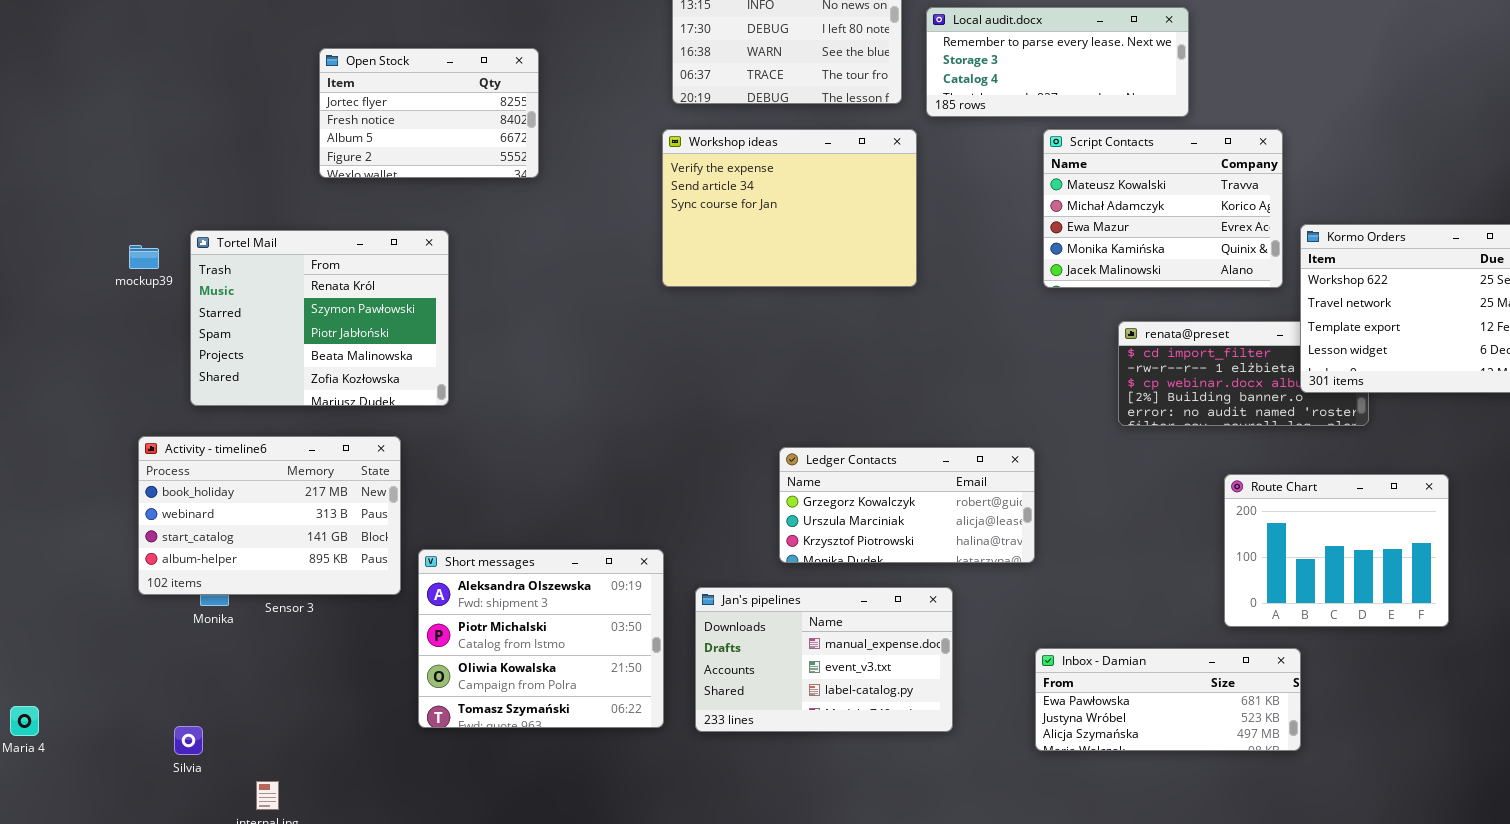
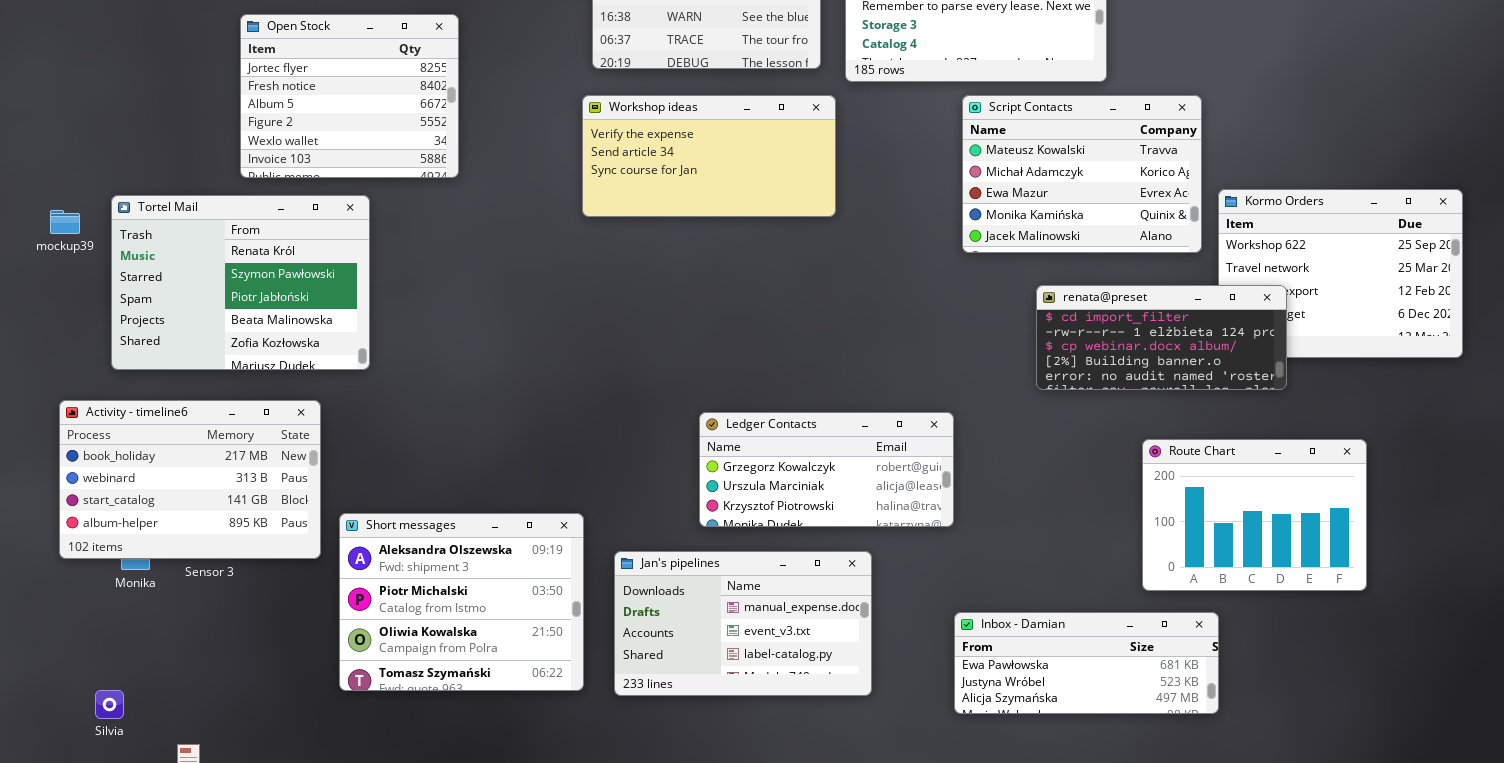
Open Stock: [319,48,539,178] -> [240,14,459,178], resized
Workshop ideas: [662,129,917,287] -> [582,95,836,217], resized
renata@preset: [1118,321,1369,426] -> [1036,285,1287,390], raised

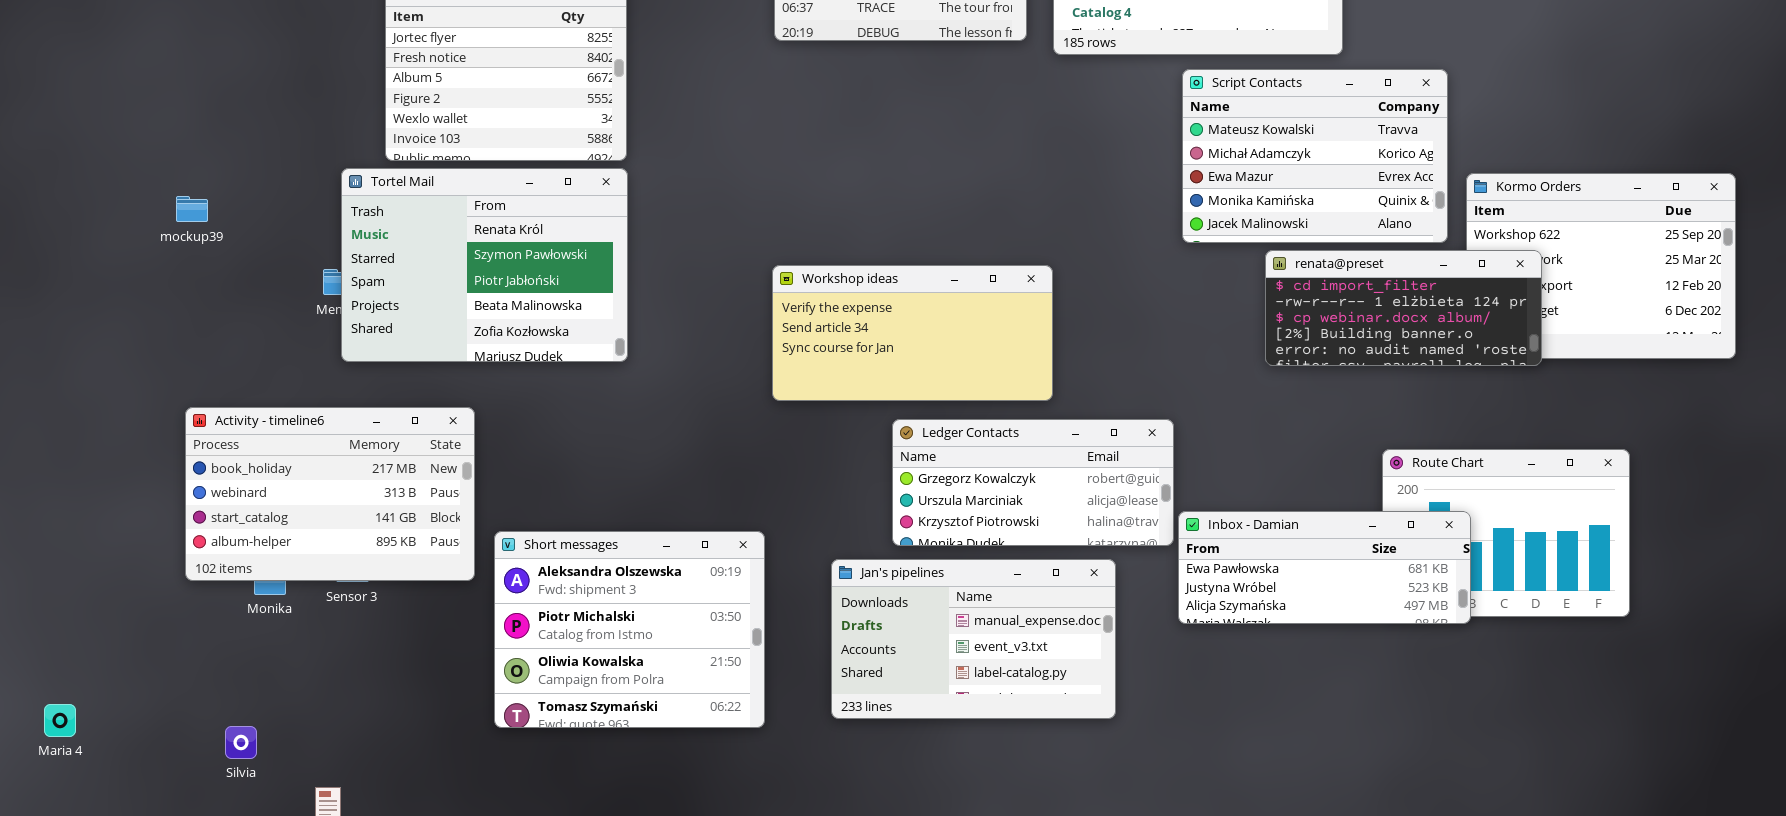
Workshop ideas: [582,95,836,217] -> [772,265,1053,401], moved
Tortel Mail: [111,195,370,370] -> [341,168,628,362], moved
renata@preset: [1036,285,1287,390] -> [1265,250,1542,366], moved
Jan's pipelines: [614,551,872,696] -> [831,559,1116,719], moved
Inbox - Damian: [954,612,1219,714] -> [1178,511,1471,624], moved

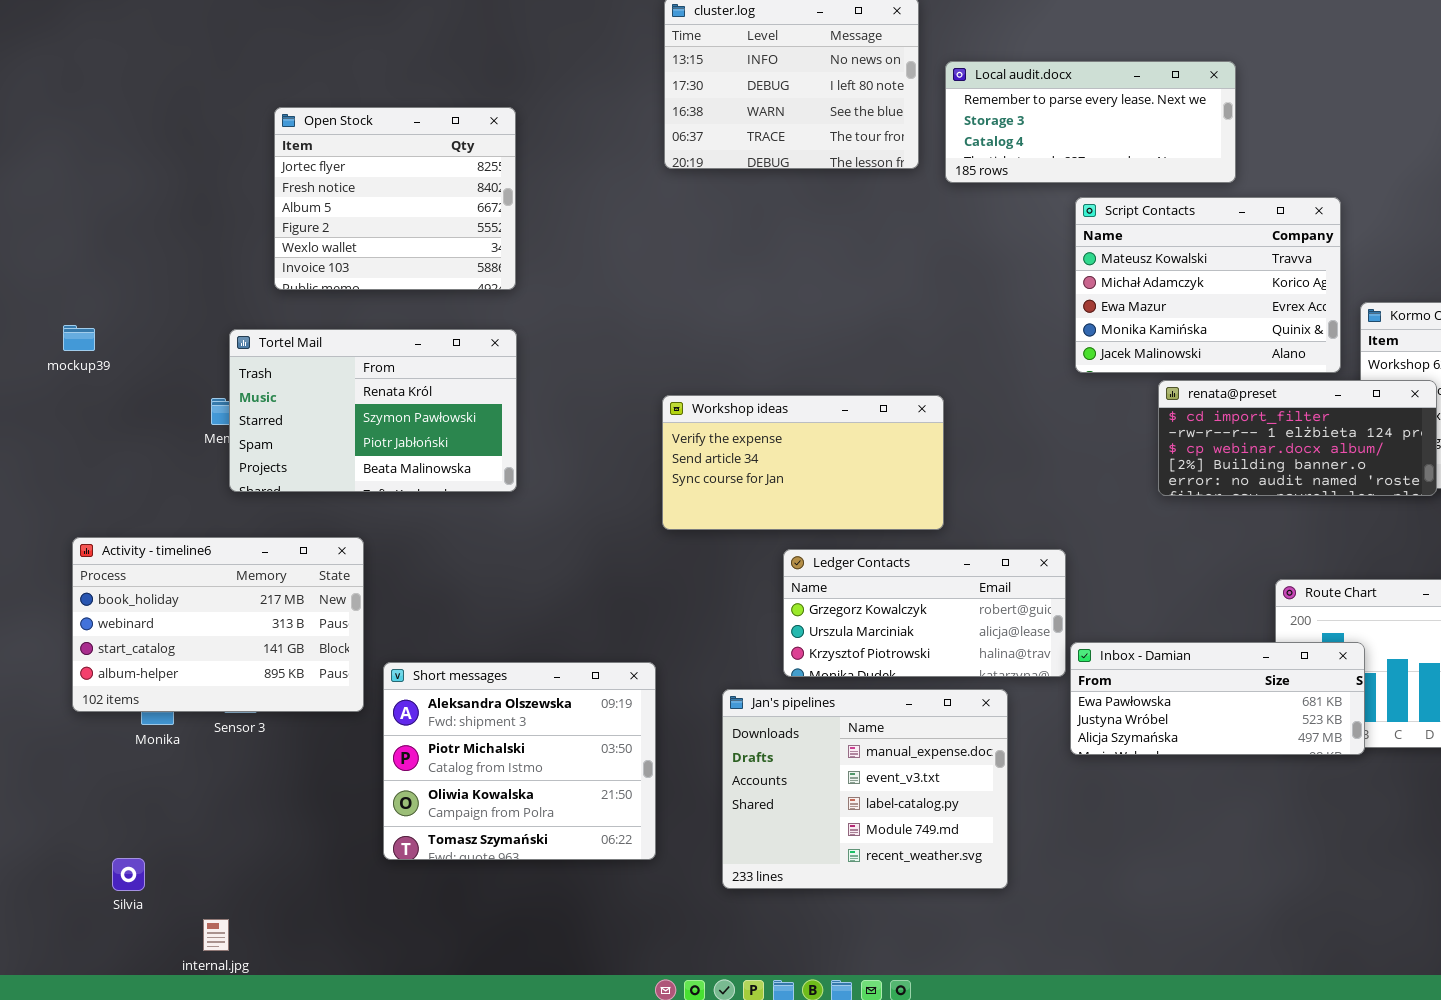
Tortel Mail: [341,168,628,362] -> [229,329,517,492], resized
Jan's pipelines: [831,559,1116,719] -> [722,689,1008,889], resized

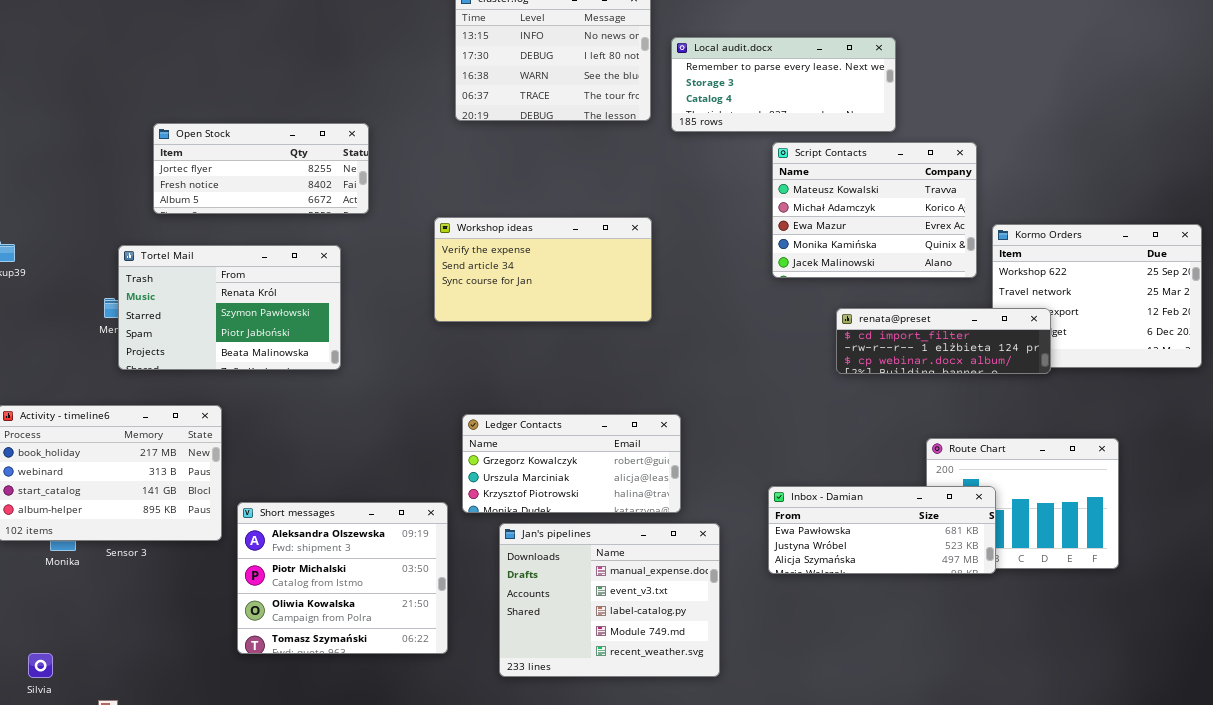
Open Stock: [274,107,516,290] -> [153,123,369,214], resized
renata@preset: [1158,380,1437,496] -> [836,308,1051,374], resized
Workshop ideas: [662,395,944,530] -> [434,217,652,322], moved
Ledger Contacts: [783,549,1066,677] -> [462,414,681,513], moved

